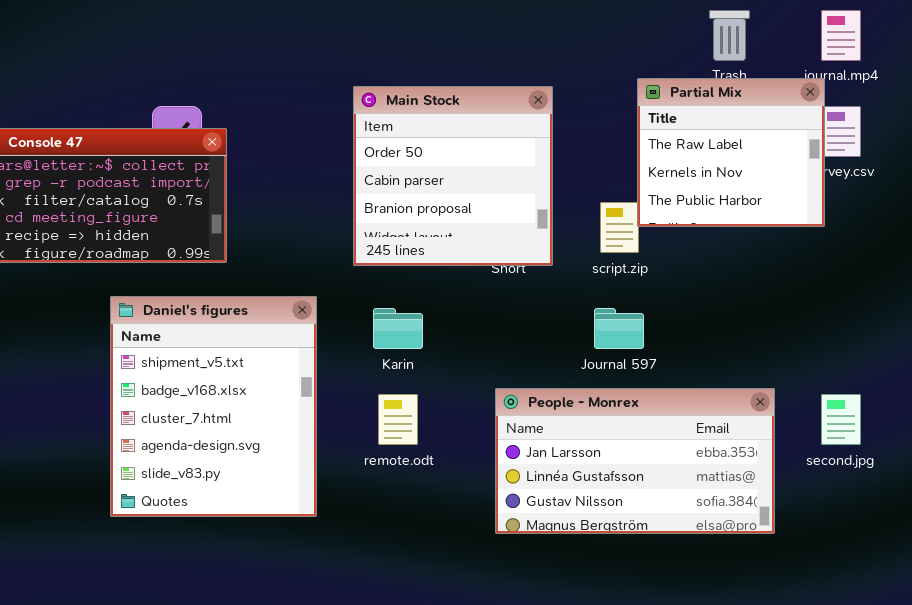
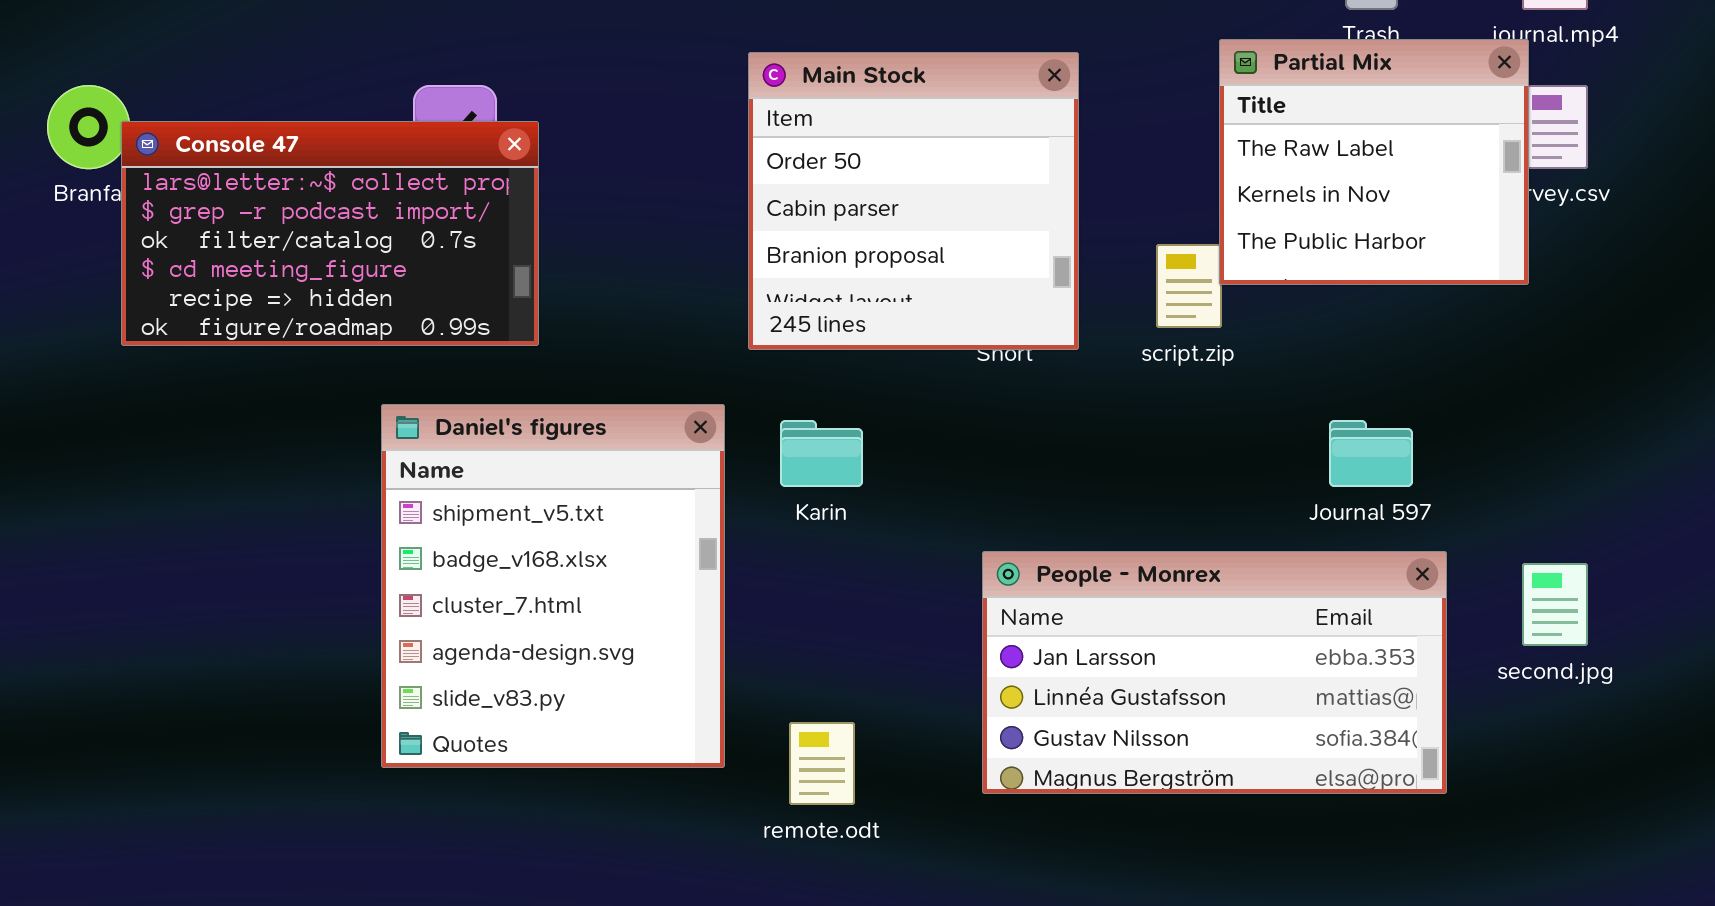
Daniel's figures: [110,296,317,517] -> [381,404,725,768], moved
Journal 597: [594,308,644,349] -> [1329,420,1413,487], moved
remote.odt: [378,394,418,445] -> [789,722,855,805], moved

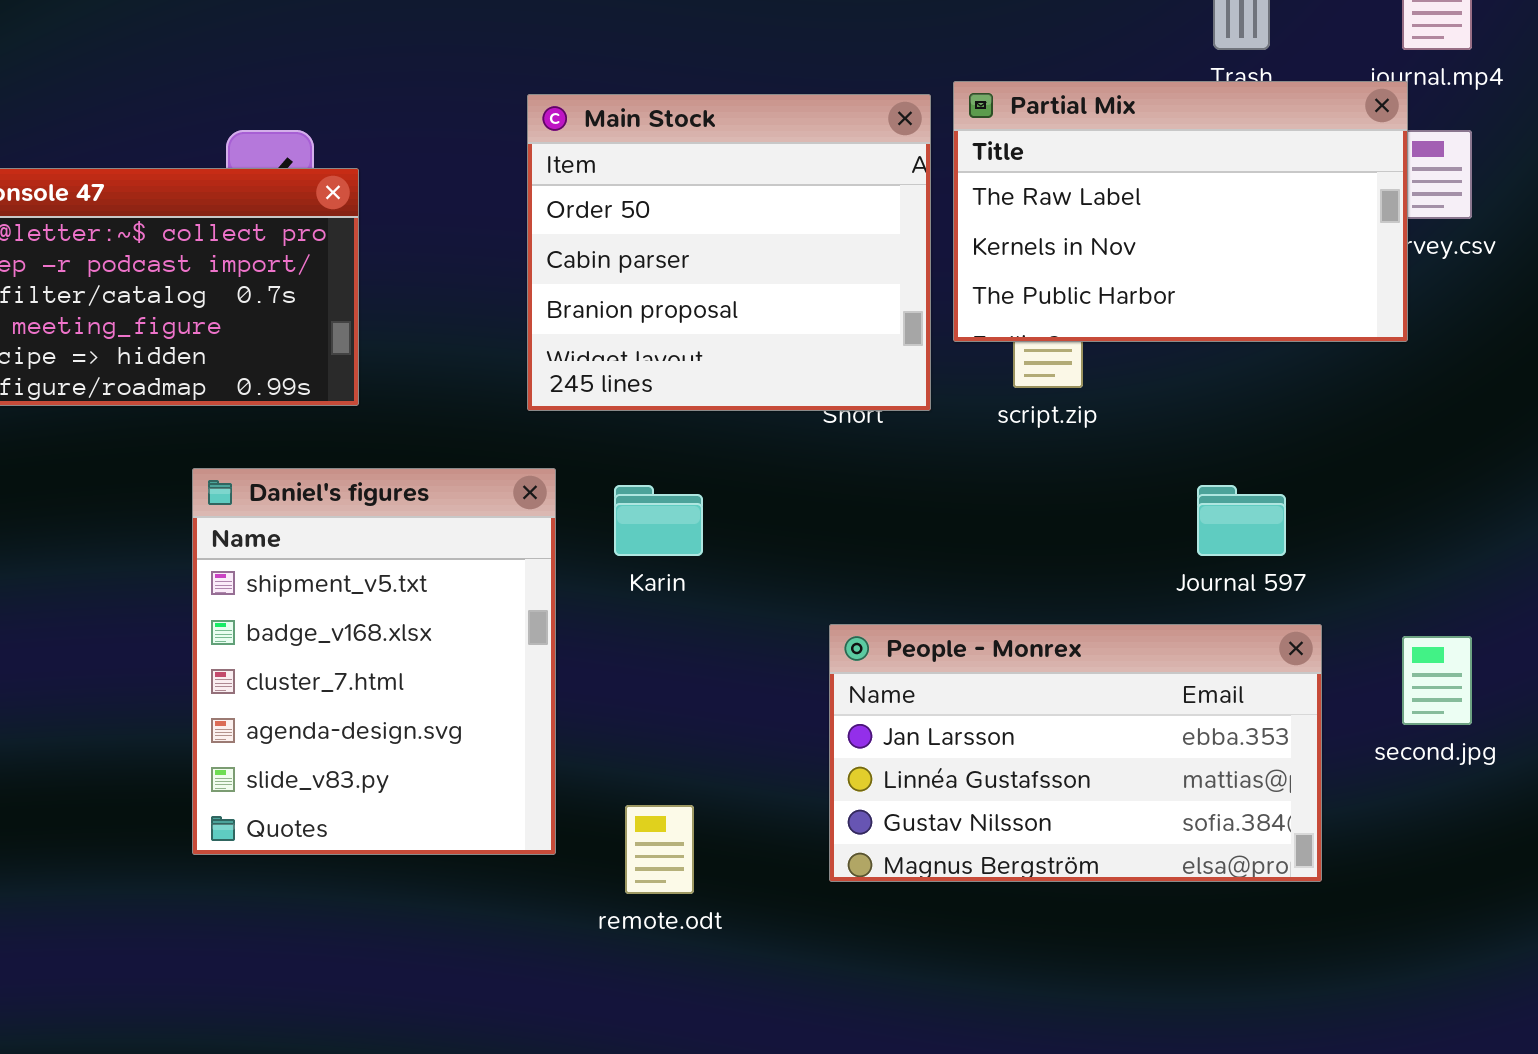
Partial Mix: [1219,39,1529,285] -> [953,81,1408,342], resized
Main Stock: [748,52,1079,350] -> [527,94,931,411], resized

